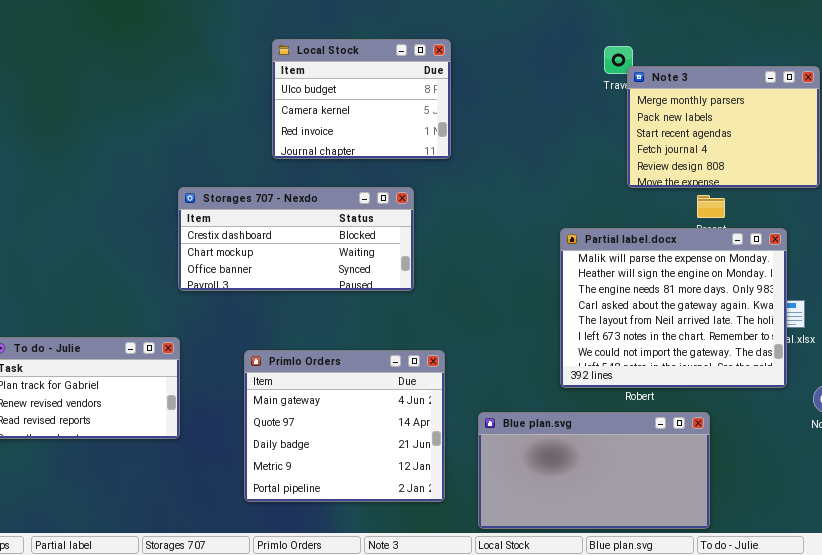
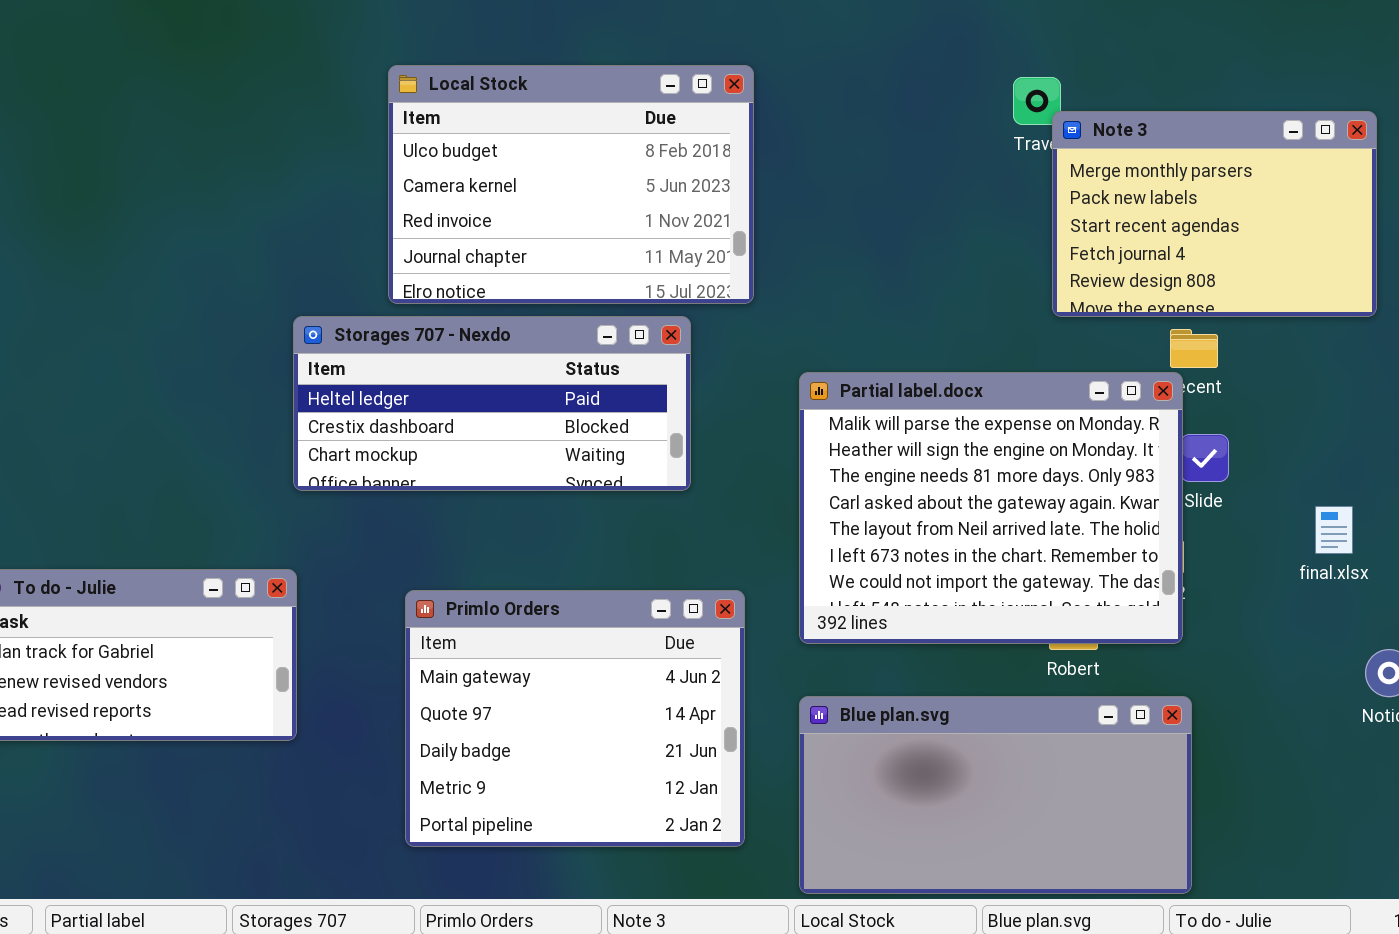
Local Stock: [272,39,451,159] -> [388,65,754,304], resized
Storages 707 - Nexdo: [178,187,414,291] -> [293,316,691,491], scrolled up 1 row
Partial label.docx: [560,228,787,388] -> [799,372,1183,644], moved

